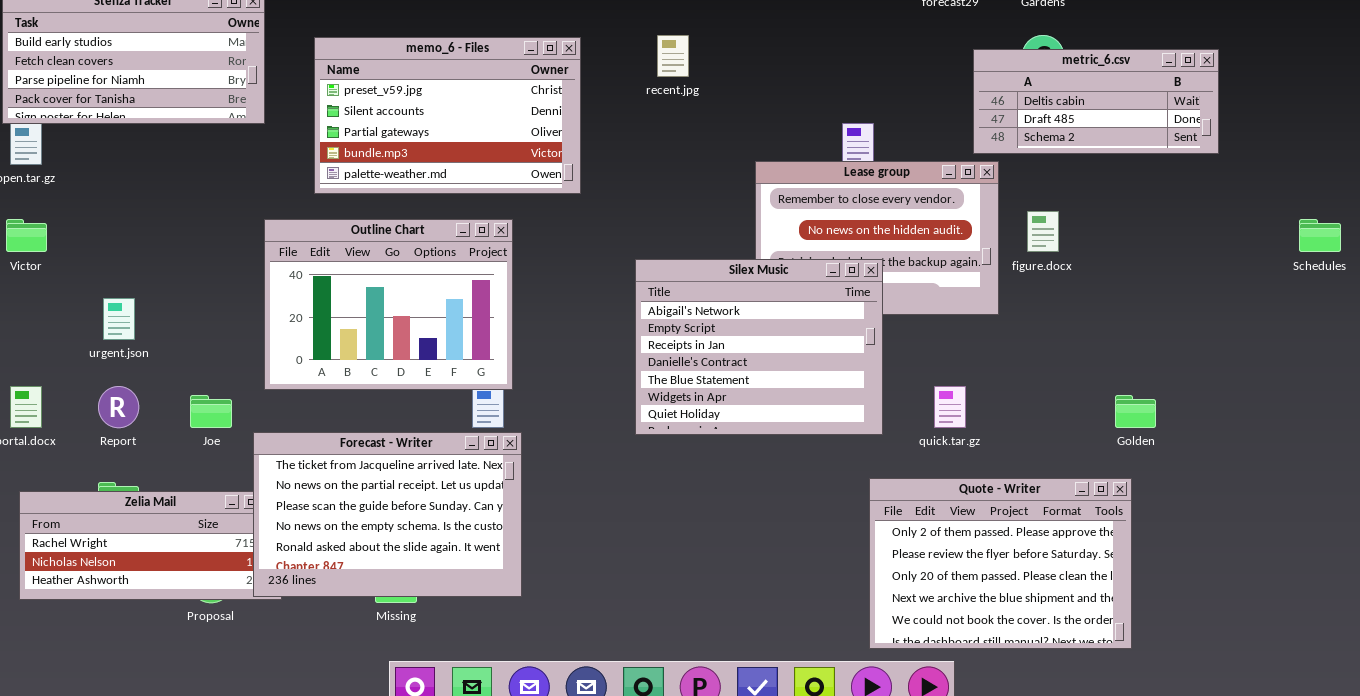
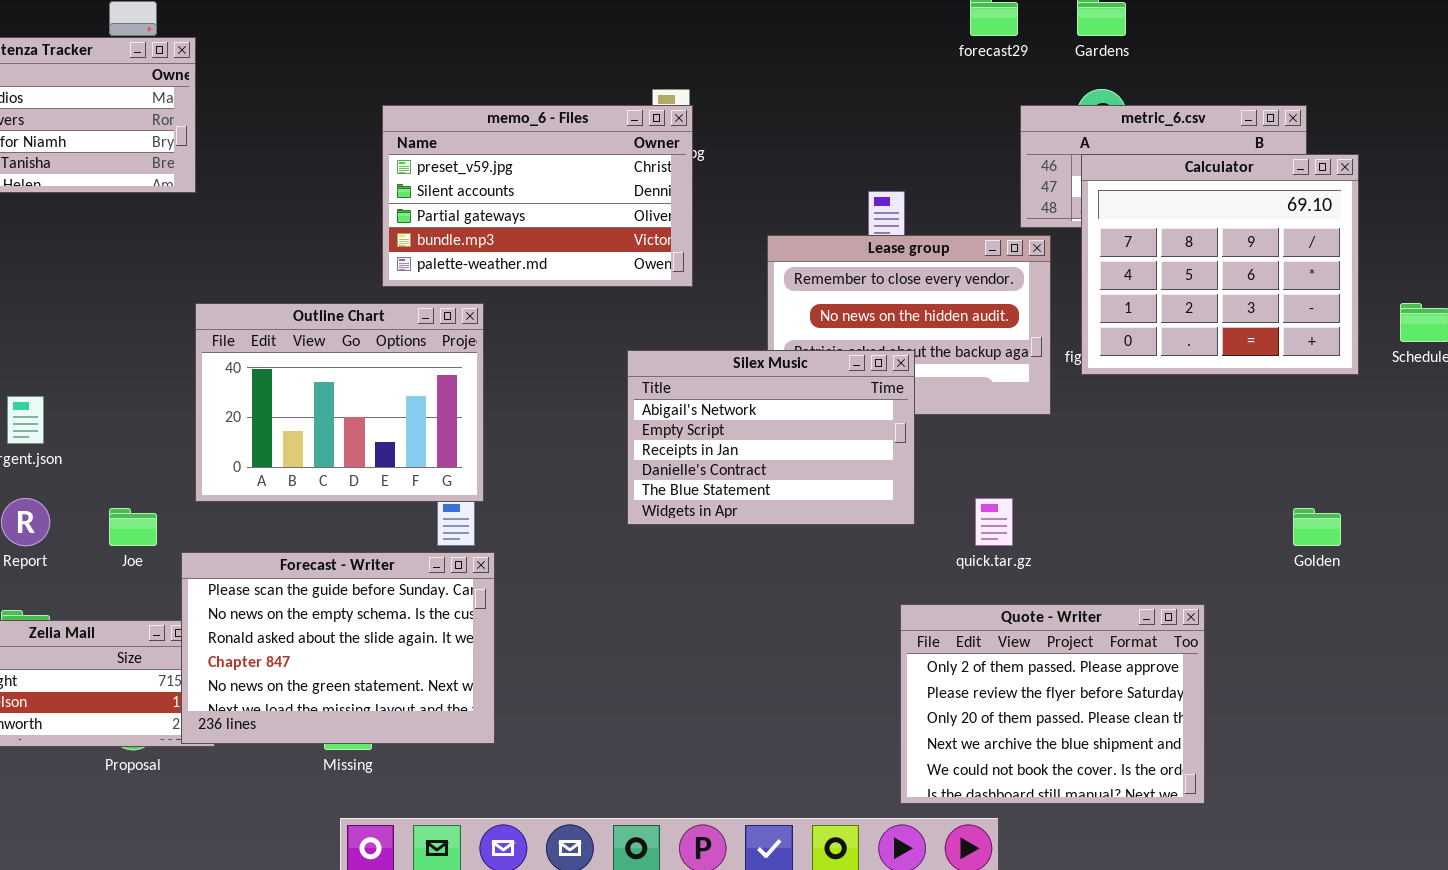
memo_6 - Files: [314,37,581,194] -> [382,105,693,287], moved
Calculator: none -> [1081,154,1359,375], opened
Silex Music: [635,259,883,435] -> [627,350,915,525], resized
Golden: [1115,395,1156,428] -> [1293,508,1341,546], moved
Forecast - Writer: [253,432,522,597] -> [181,552,495,744], scrolled down 2 rows

